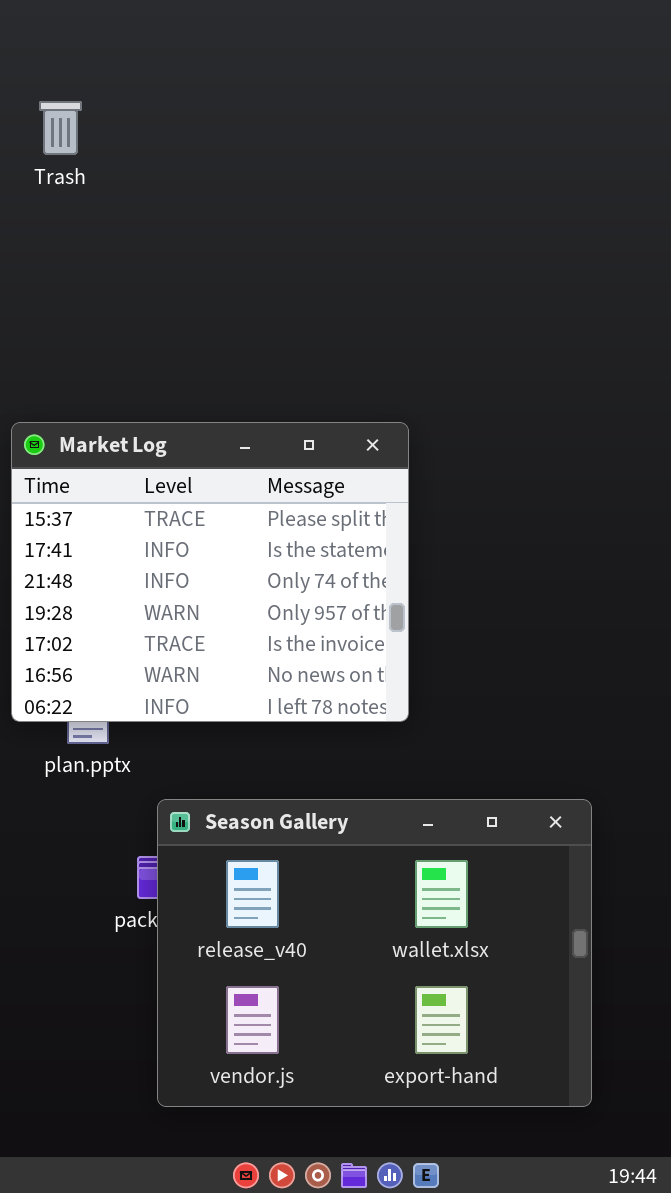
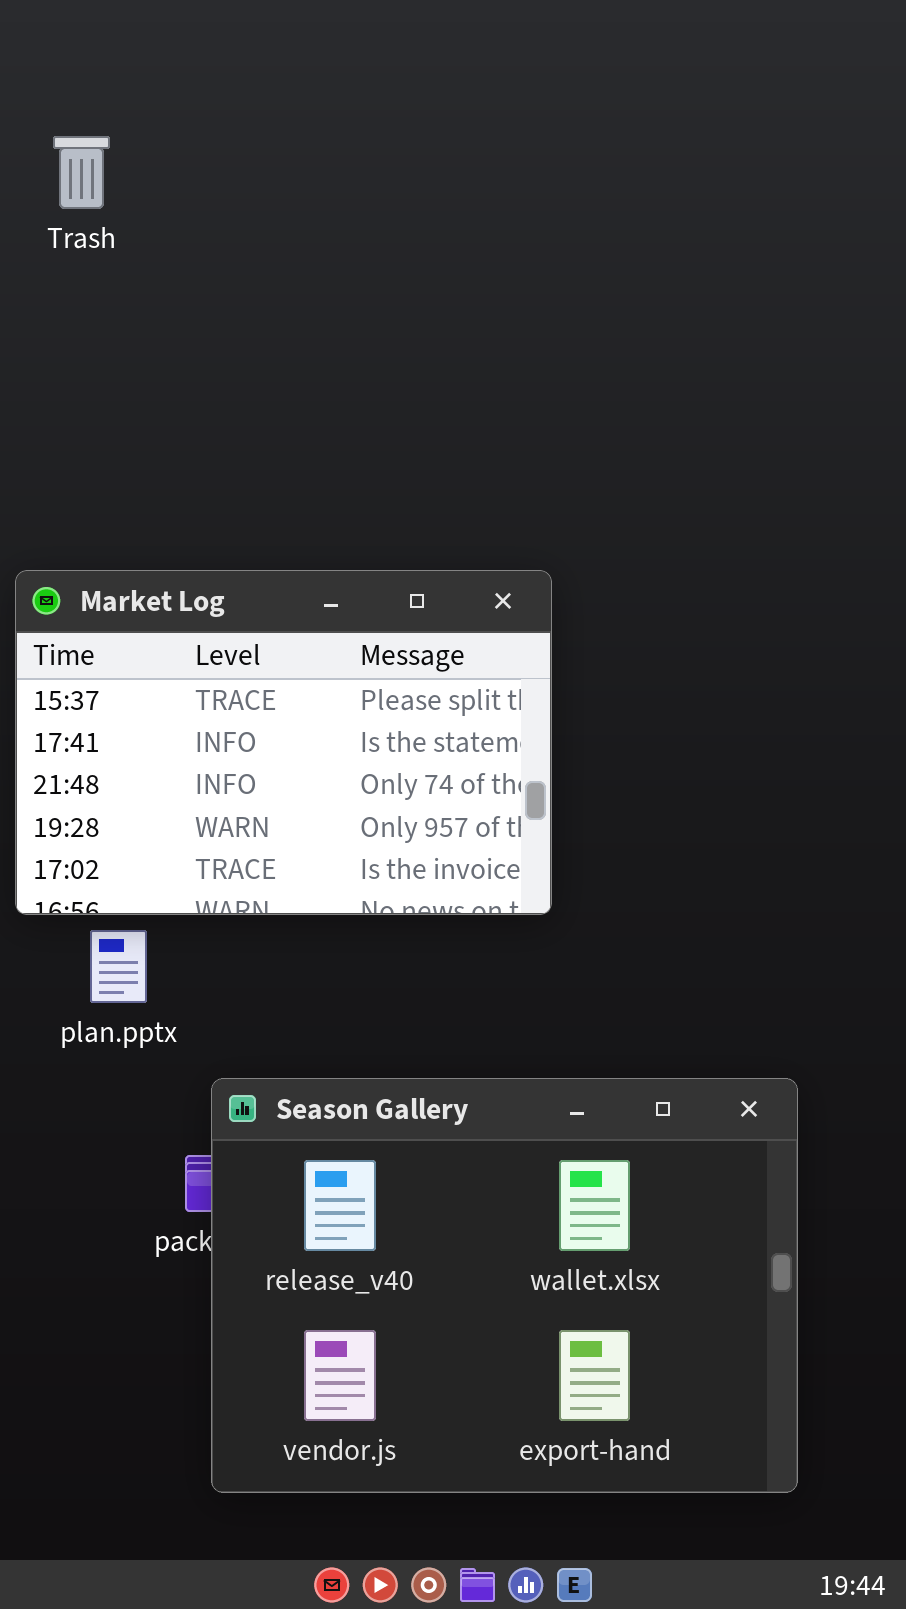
Market Log: [11,422,409,722] -> [15,570,552,915], resized

